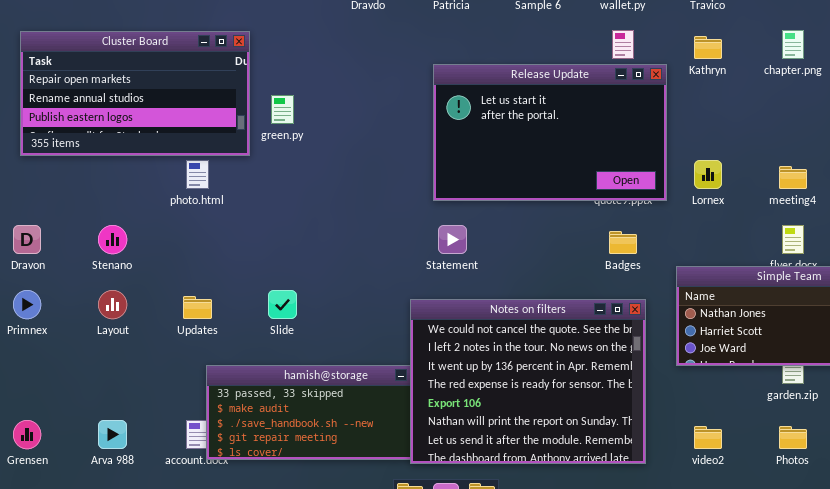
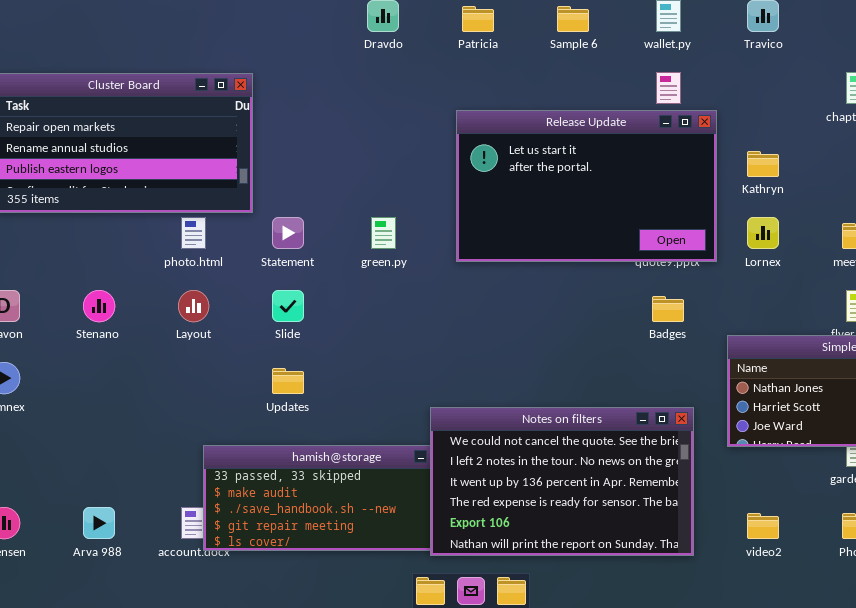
Kathryn: [694,36,722,59] -> [747,151,779,177], moved
green.py: [271,95,294,124] -> [371,217,396,249], moved
Statement: [438,225,467,254] -> [272,217,304,249], moved
Layout: [98,290,127,319] -> [178,290,209,322], moved
Slide: [268,290,297,319] -> [272,290,304,322], moved
Updates: [183,296,212,319] -> [272,368,304,394], moved
Notes on filters: [410,299,646,464] -> [430,407,694,556], resized

